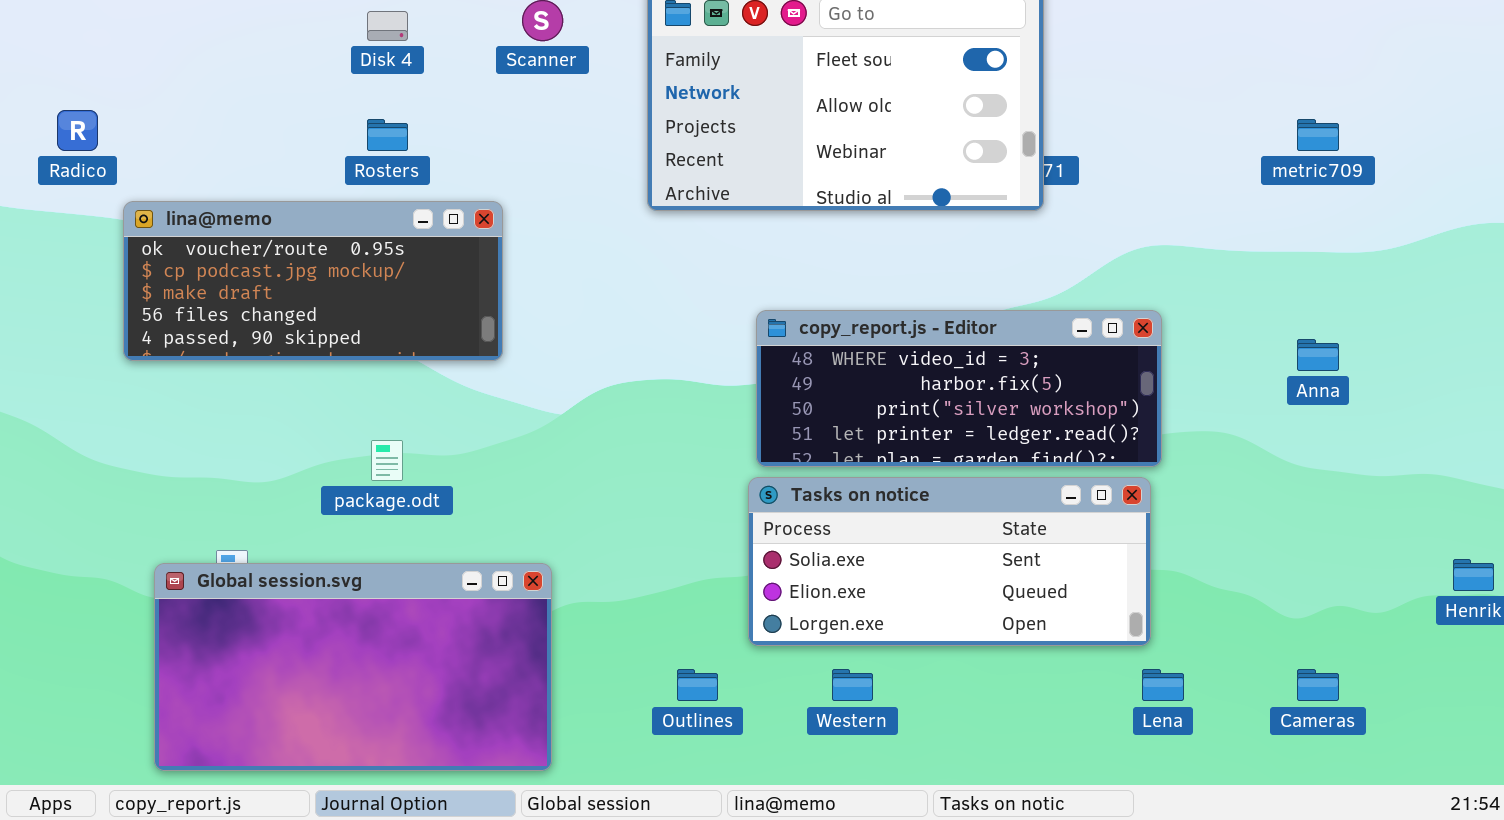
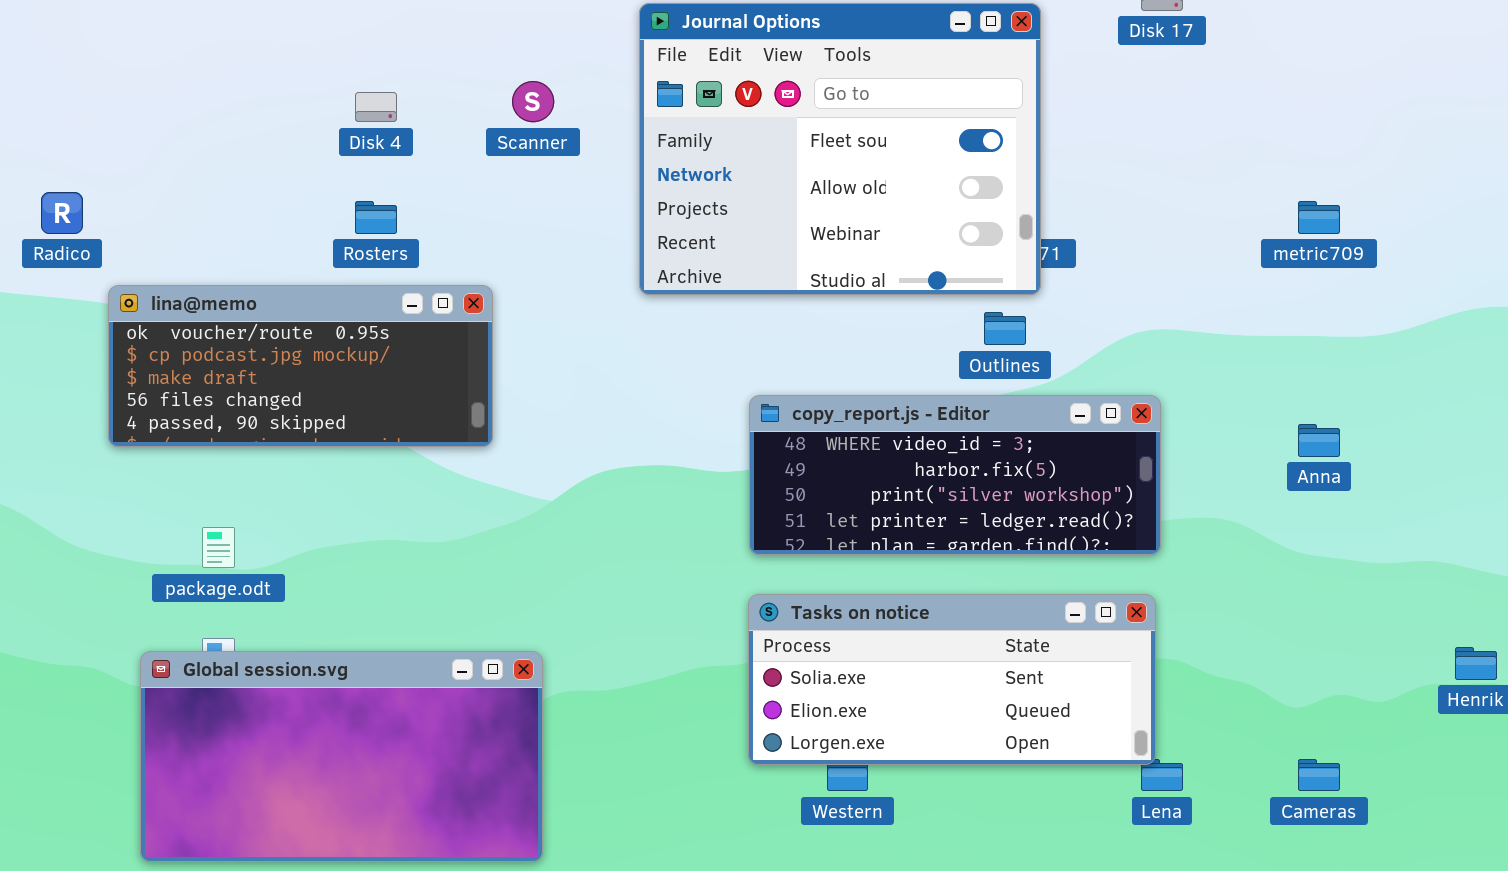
package.odt: [371,440,403,481] -> [202,527,235,568], moved
Tasks on notice: [748,477,1151,646] -> [748,594,1156,765], moved
Outlines: [677,669,718,701] -> [984,312,1026,345], moved

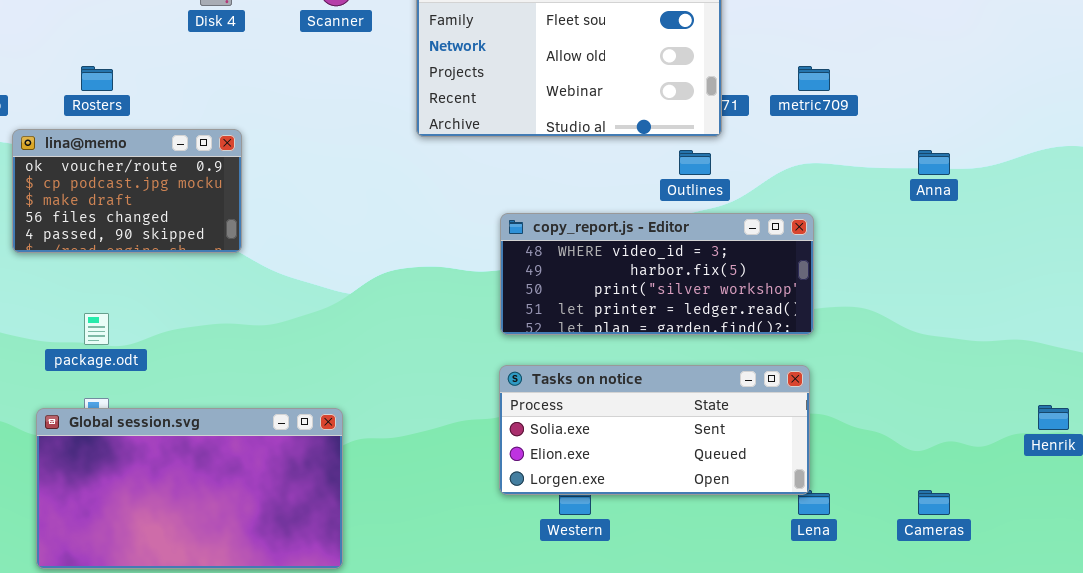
Rosters: [355,201,397,234] -> [81,66,113,91], moved
metric709: [1298,201,1340,234] -> [798,66,830,91], moved
lina@memo: [108,285,493,447] -> [12,129,242,253], resized
Anna: [1298,424,1340,457] -> [918,150,950,175], moved

